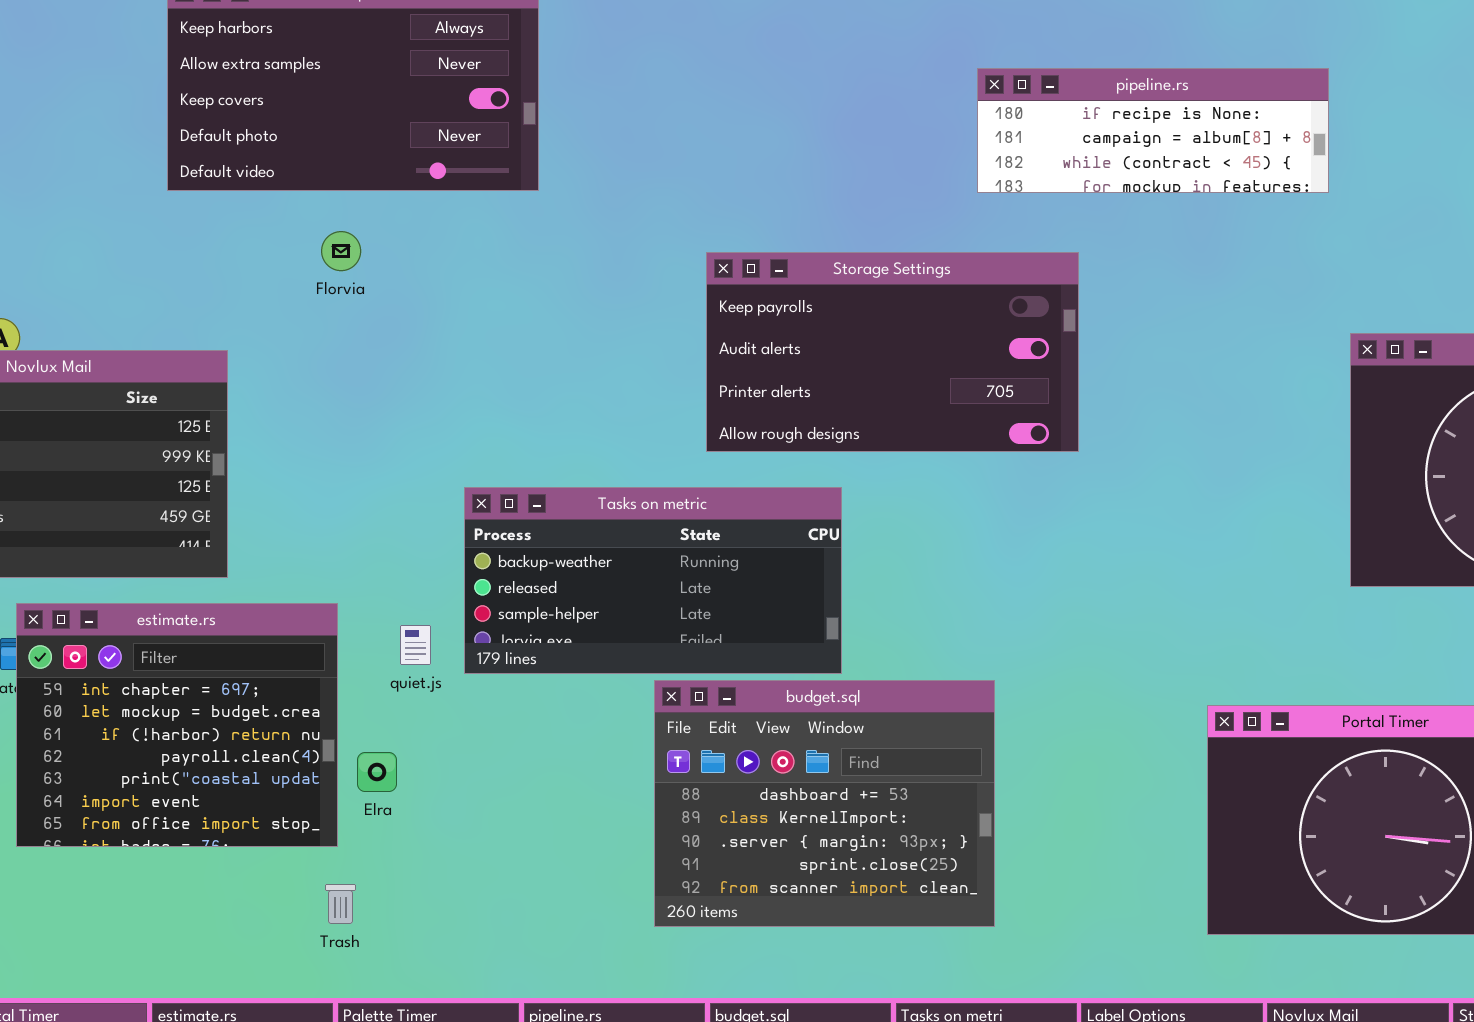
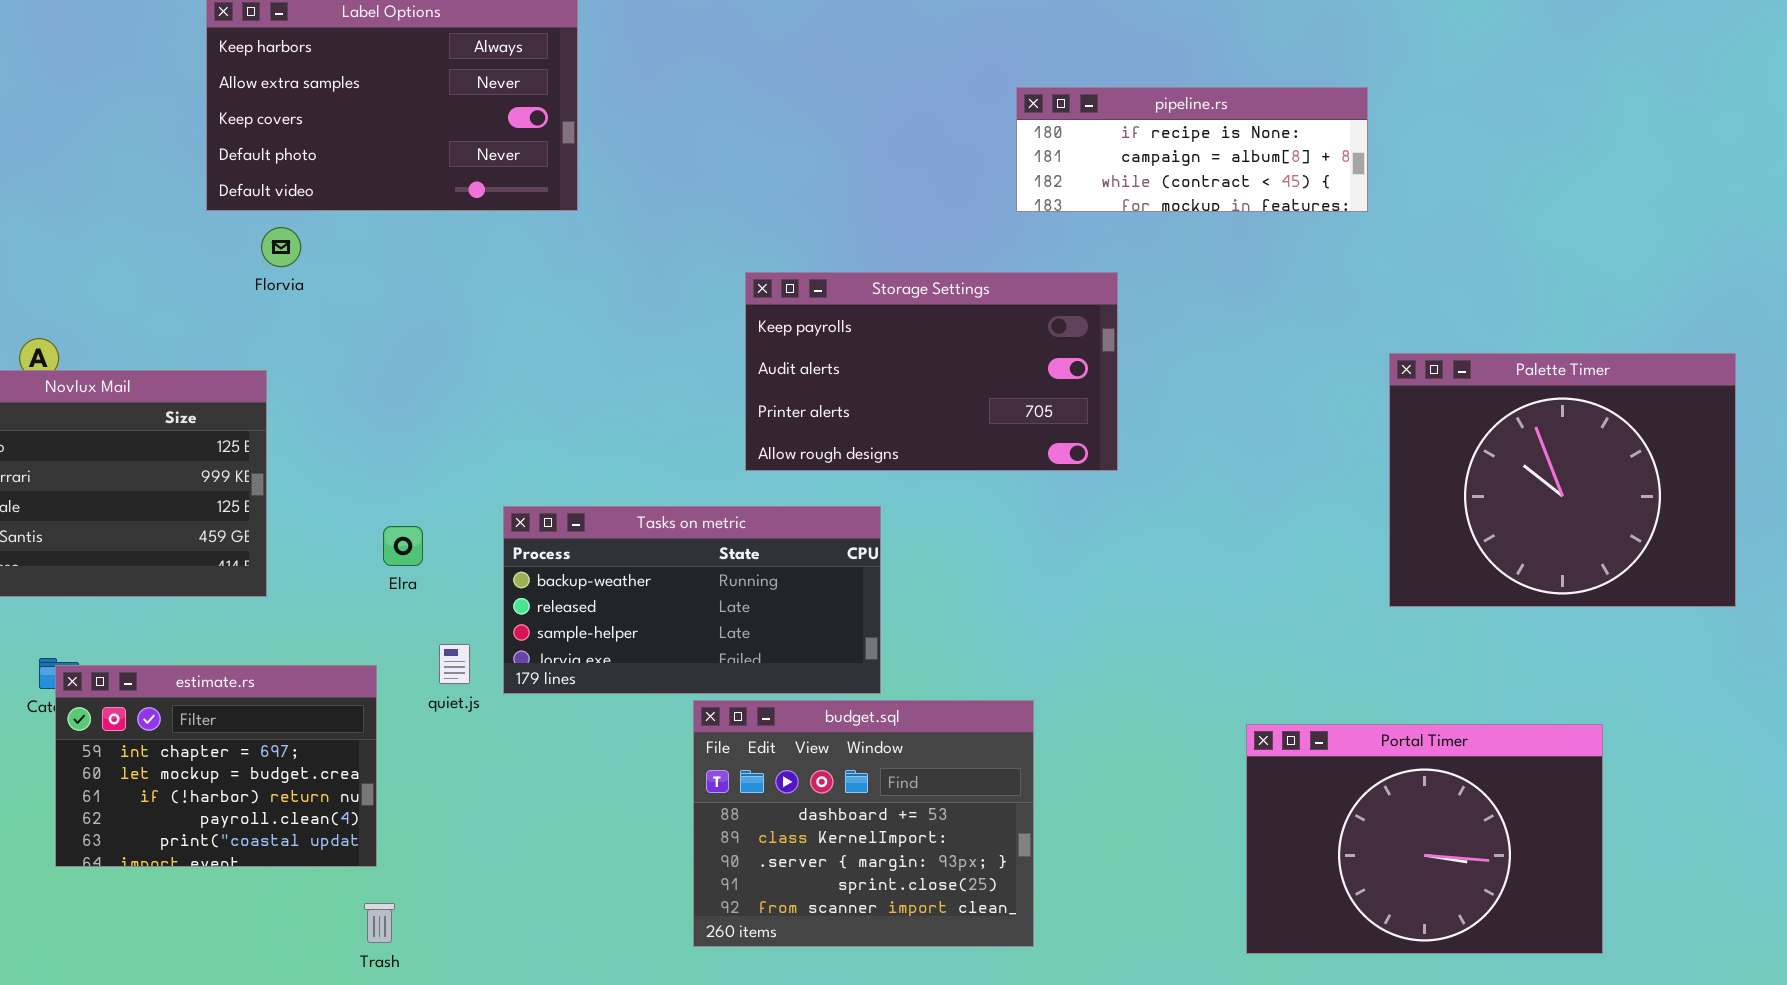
Florvia: [321,231,361,271] -> [261,227,301,267], moved
estimate.rs: [16,603,338,847] -> [55,665,377,867], resized
Elra: [357,752,397,792] -> [383,526,423,566], moved

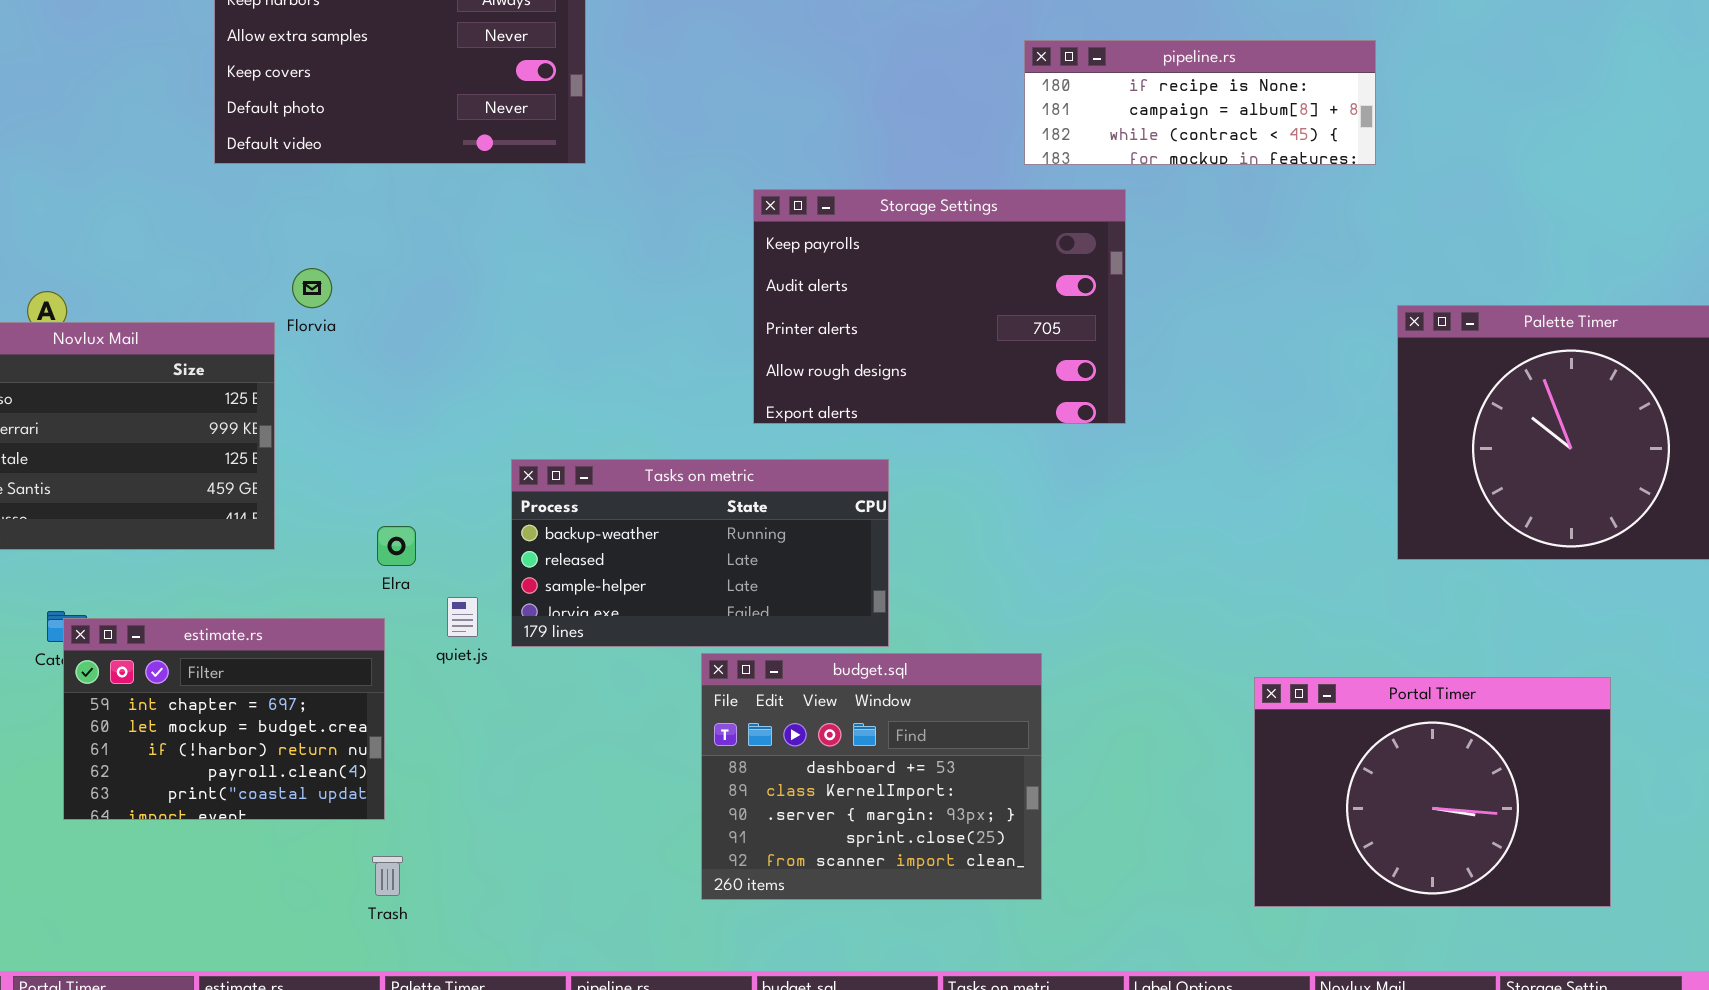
Florvia: [261,227,301,267] -> [292,268,332,308], moved
Storage Settings: [745,272,1118,471] -> [753,189,1126,424], resized
Elra: [383,526,423,566] -> [377,526,416,566], moved

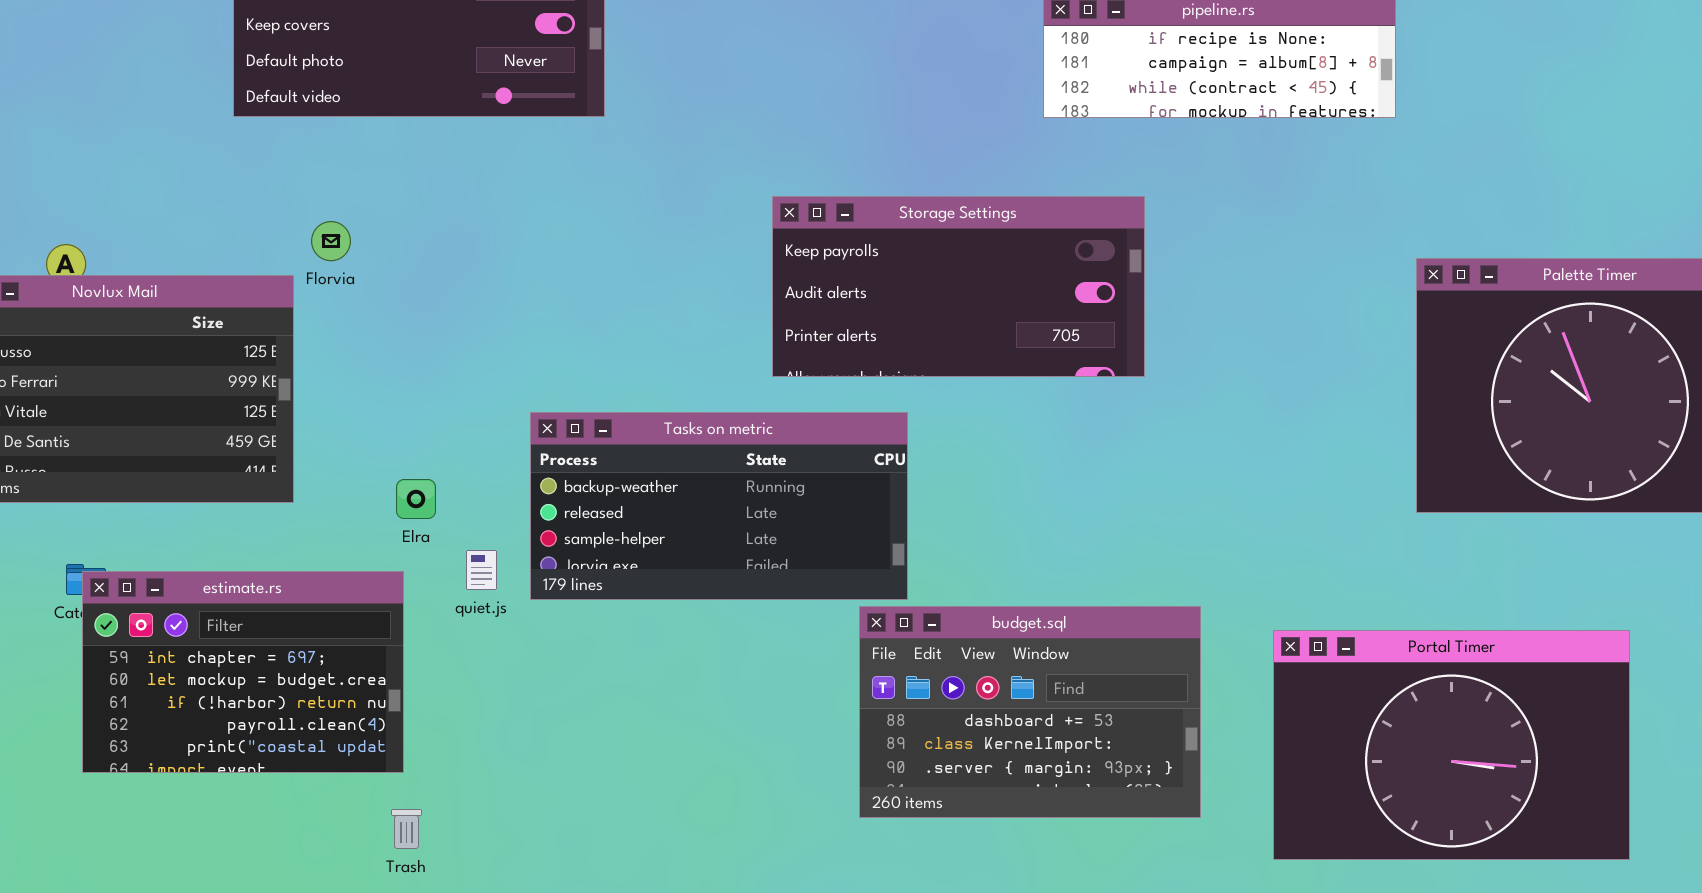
Storage Settings: [753,189,1126,424] -> [772,196,1145,377], resized
budget.sql: [701,653,1042,900] -> [859,606,1201,818], moved, resized

